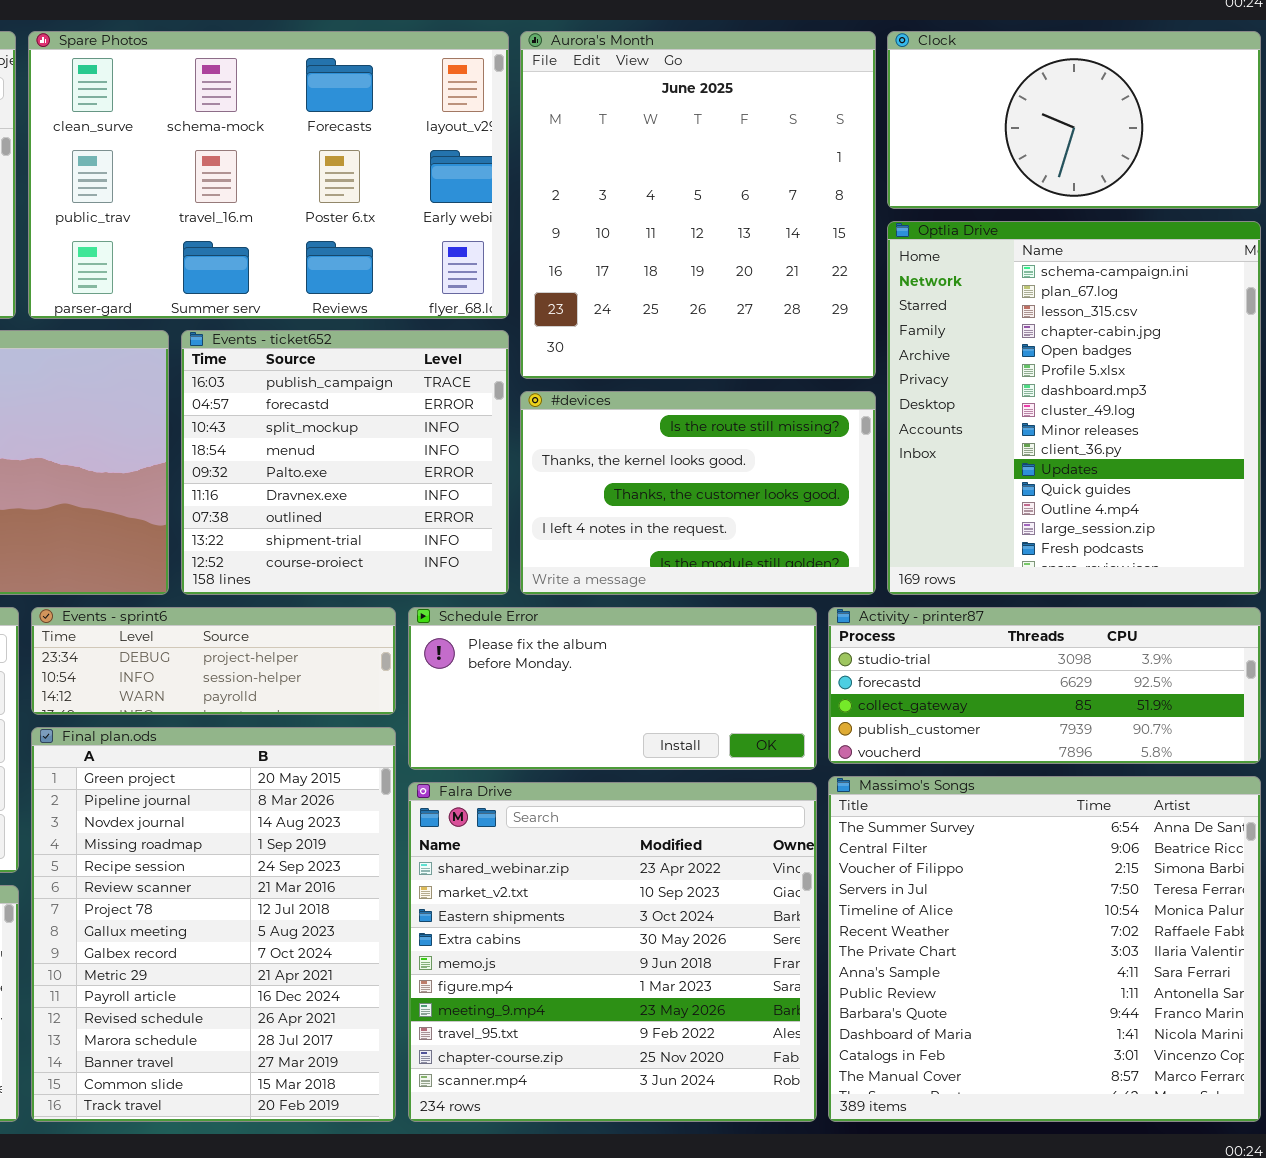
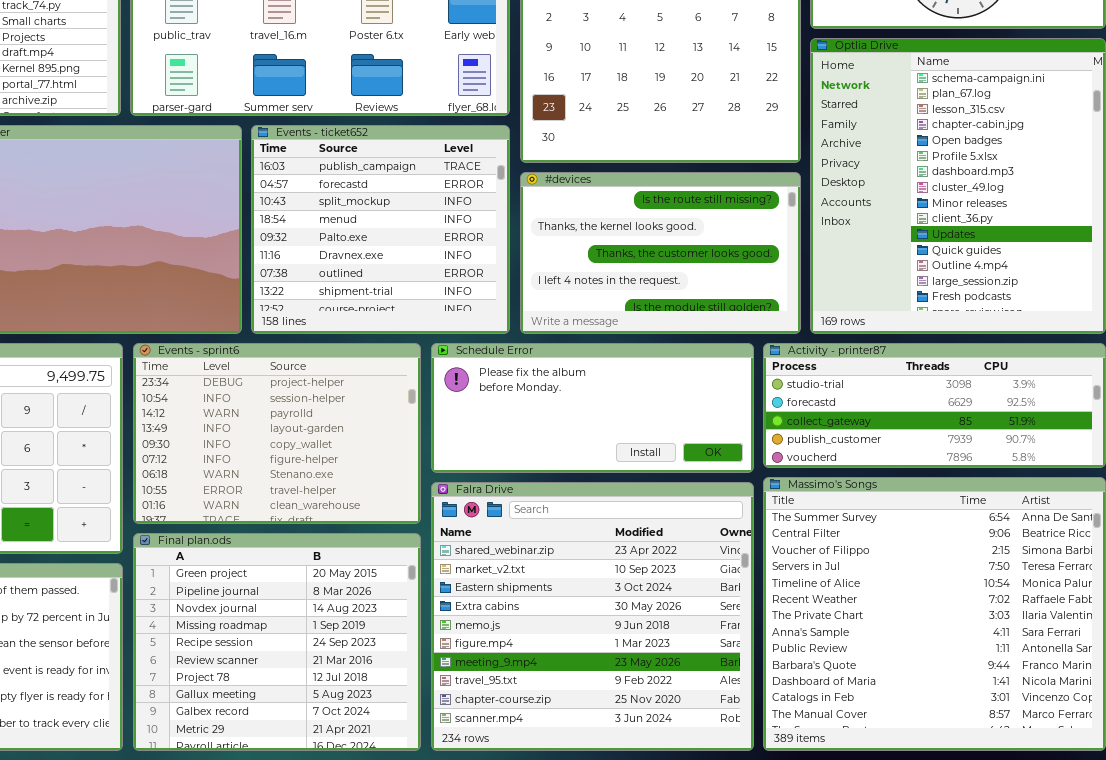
Events - sprint6: [31,607,396,715] -> [133,343,421,524], resized
Final plan.ods: [31,727,396,1122] -> [133,533,421,751], resized

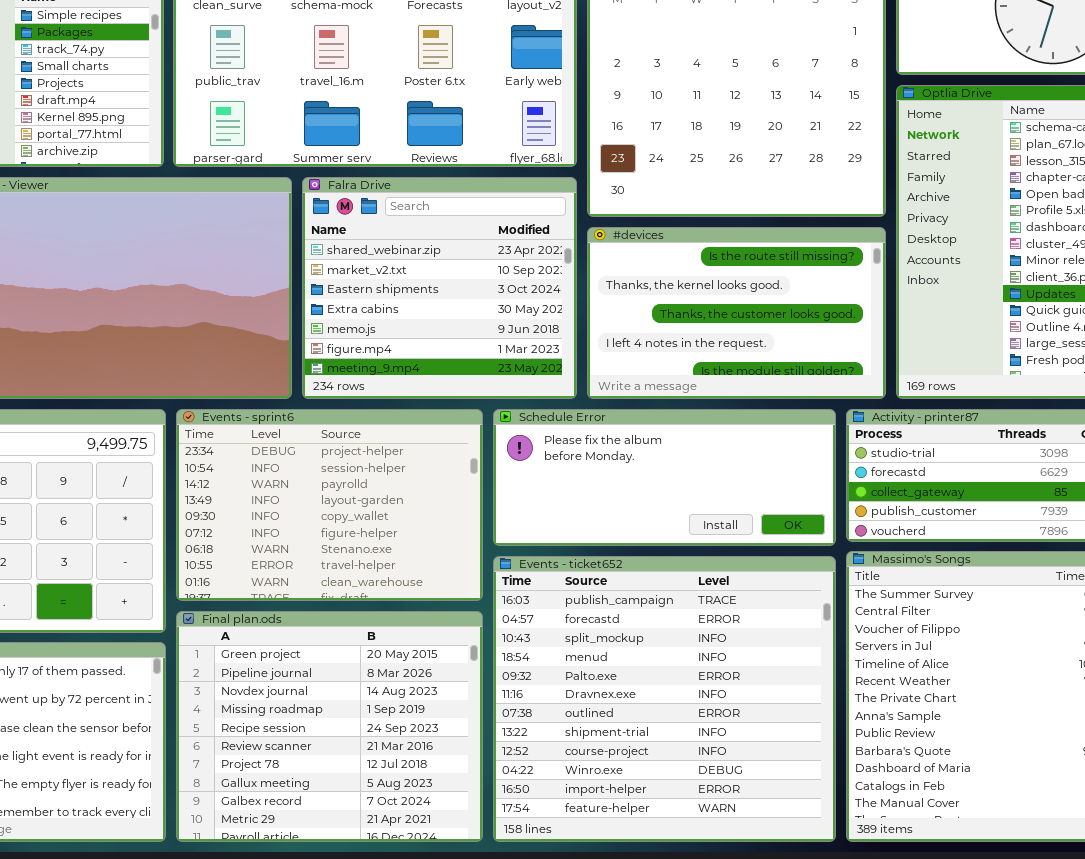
Events - ticket652: [251,125,510,334] -> [493,556,836,842], moved, resized
Falra Drive: [431,482,754,751] -> [302,177,577,399], moved, resized

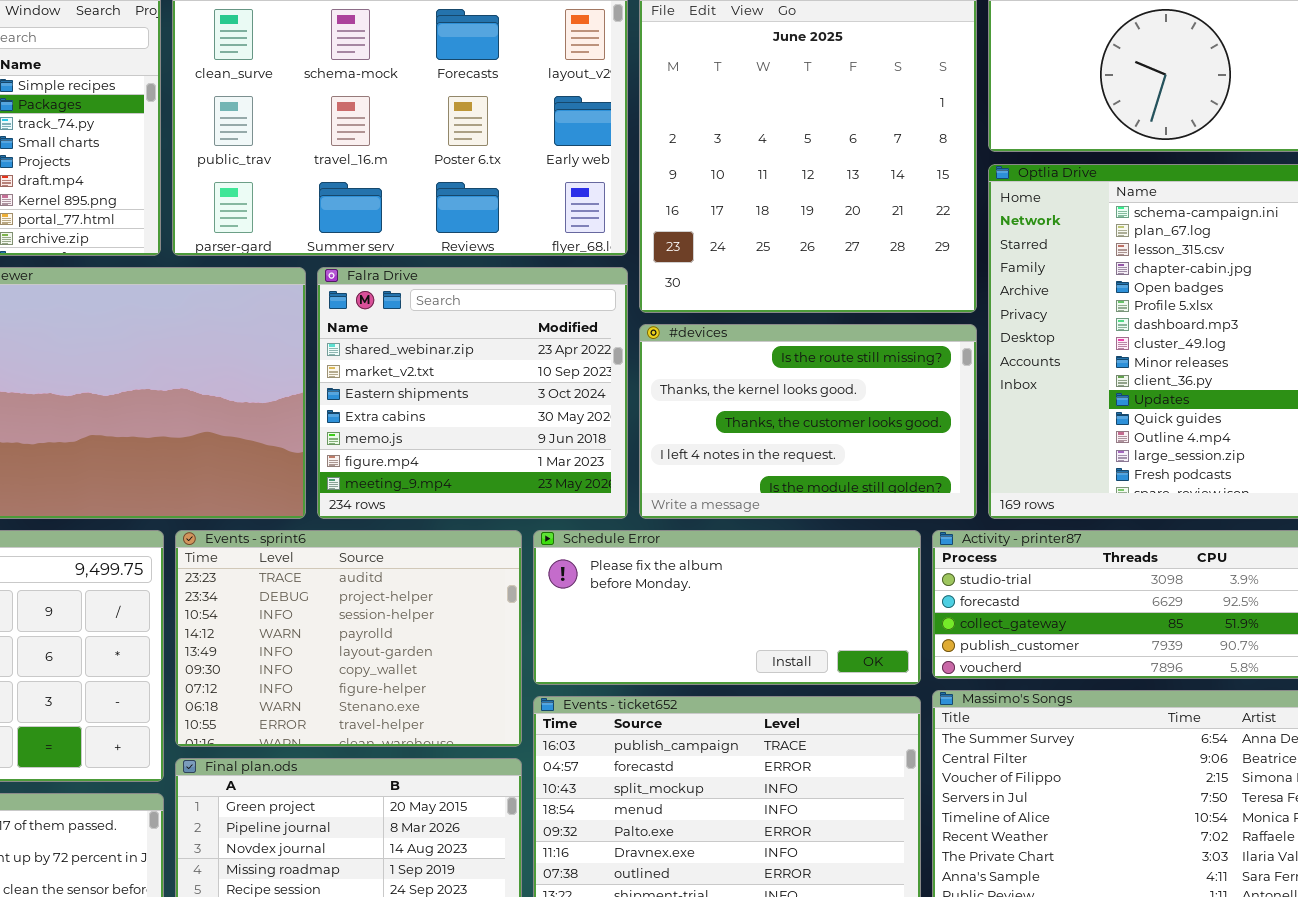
Events - sprint6: [176,409,483,601] -> [175,530,522,747], scrolled up 1 row

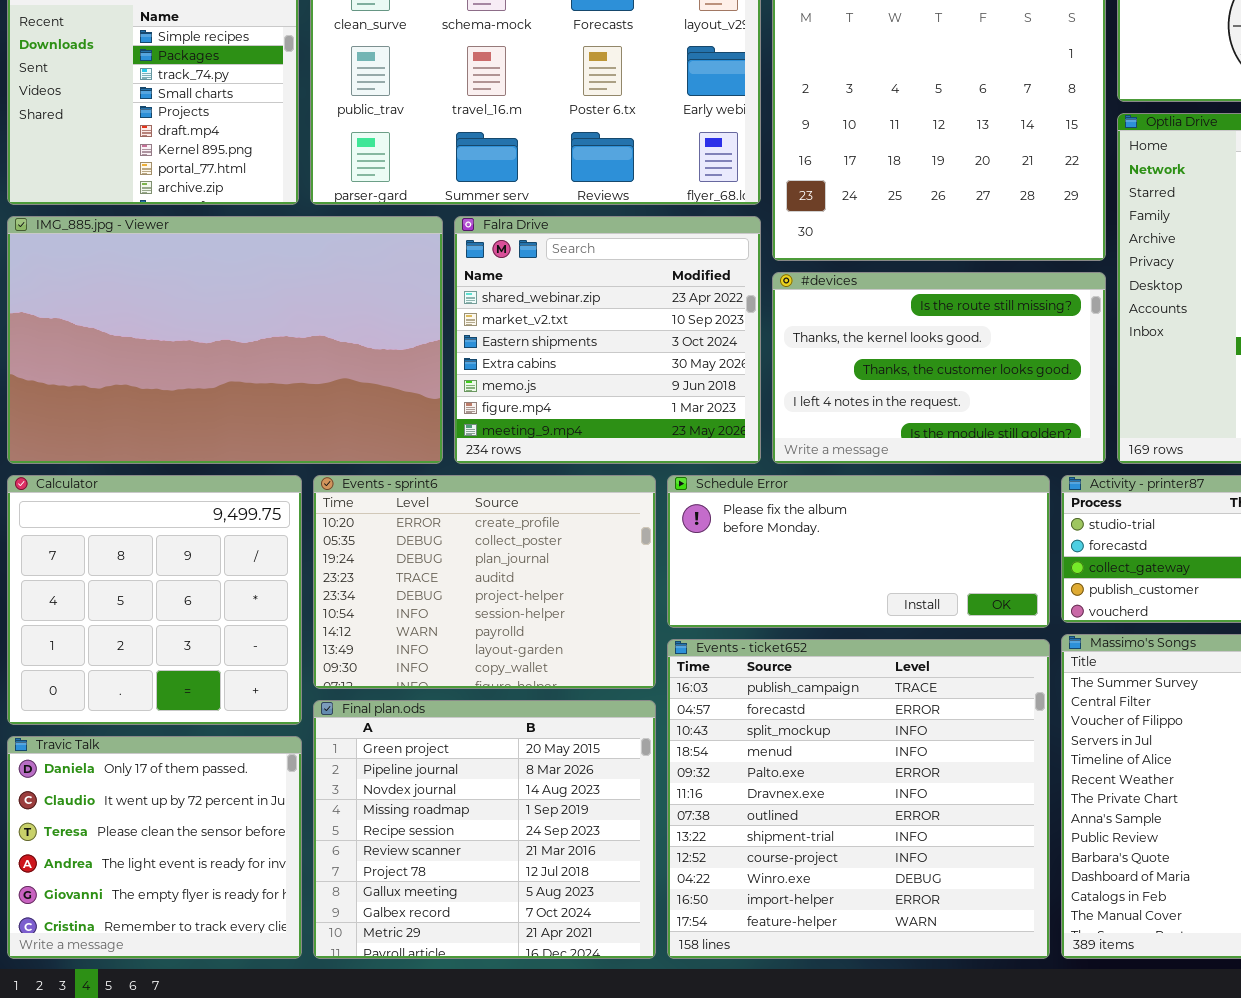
Events - sprint6: [175,530,522,747] -> [313,475,656,689], scrolled up 3 rows

